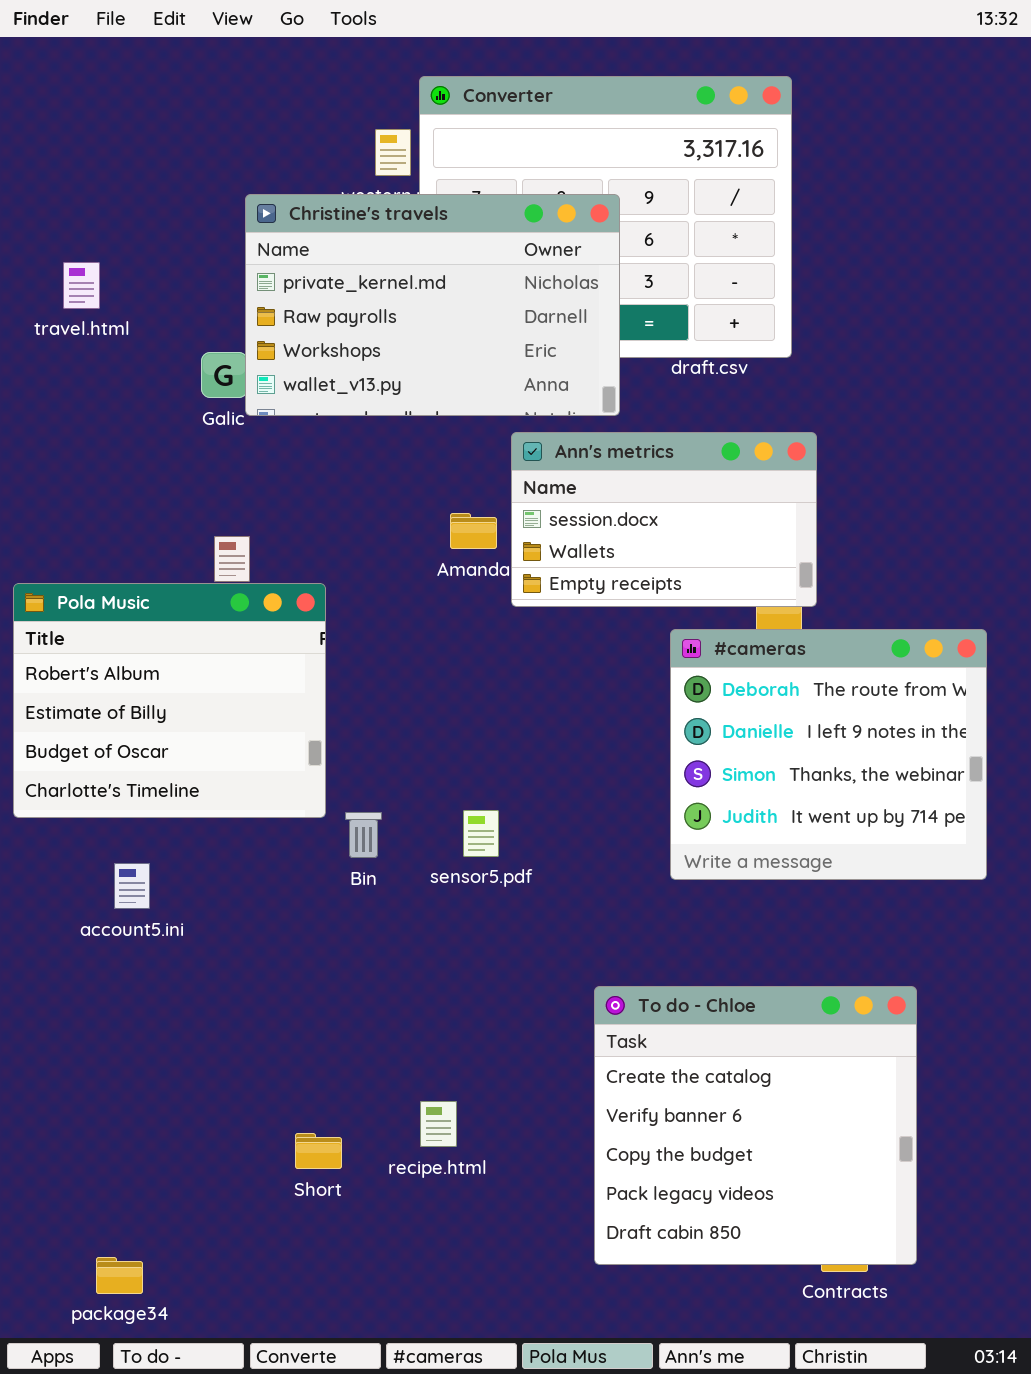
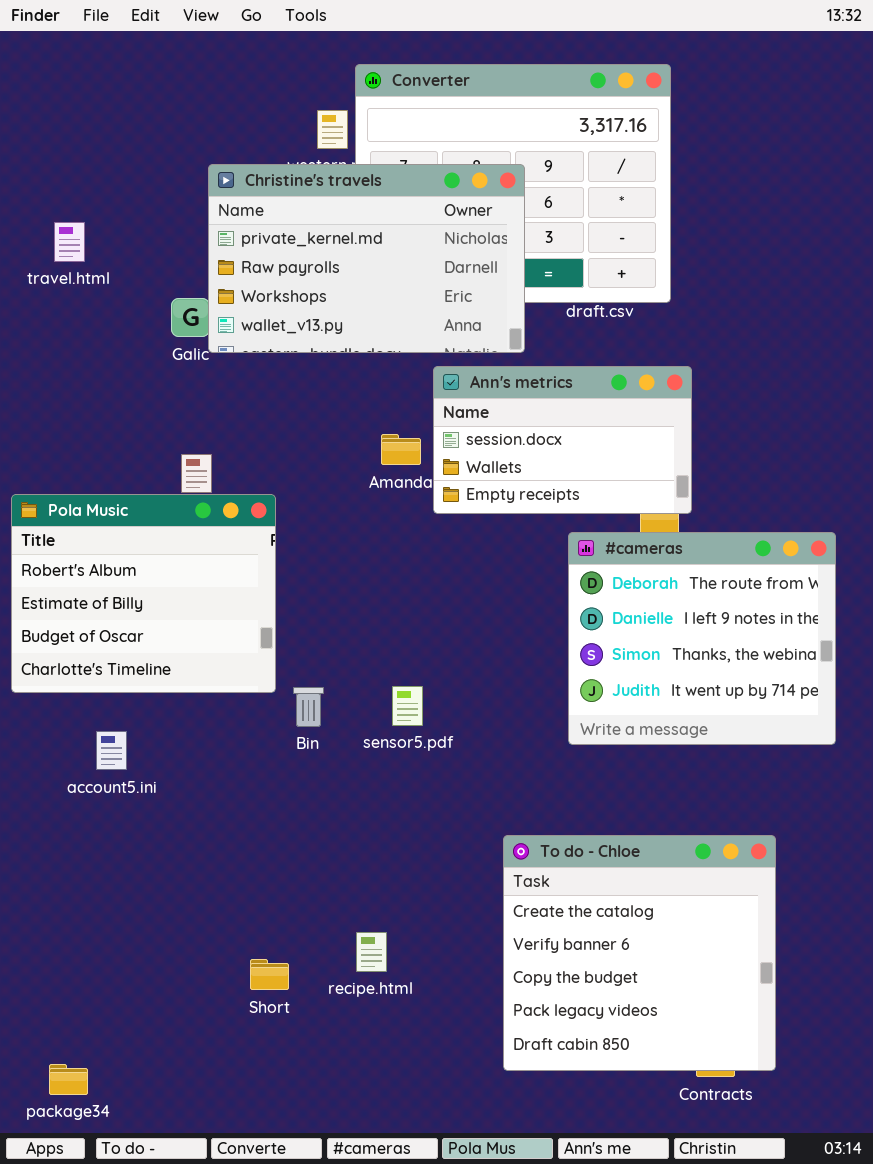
package34: [96,1257,143,1294] -> [49,1064,88,1095], moved

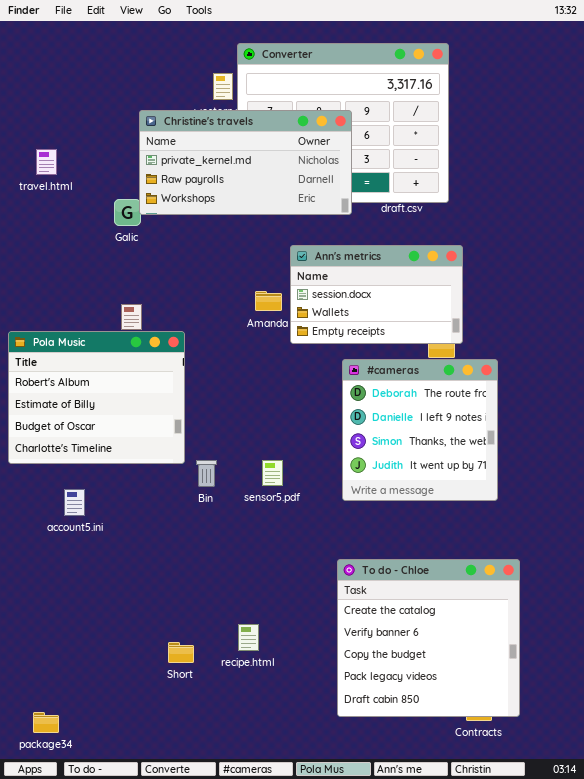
Christine's travels: [208,164,525,353] -> [139,110,352,215], resized
#cameras: [568,532,836,745] -> [342,359,498,501], moved, resized

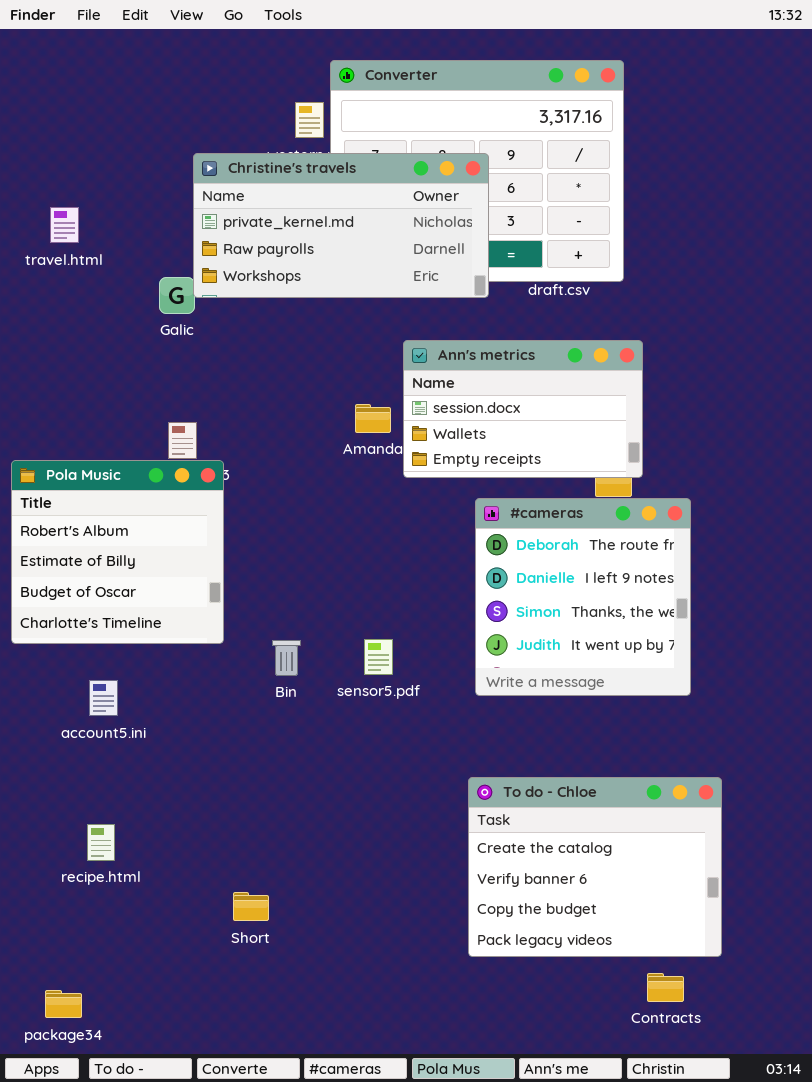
Pola Music: [8,331,185,464] -> [11,460,224,644], resized
To do - Chloe: [337,559,520,717] -> [468,777,722,957], resized
recipe.html: [238,624,259,651] -> [87,824,115,861], moved

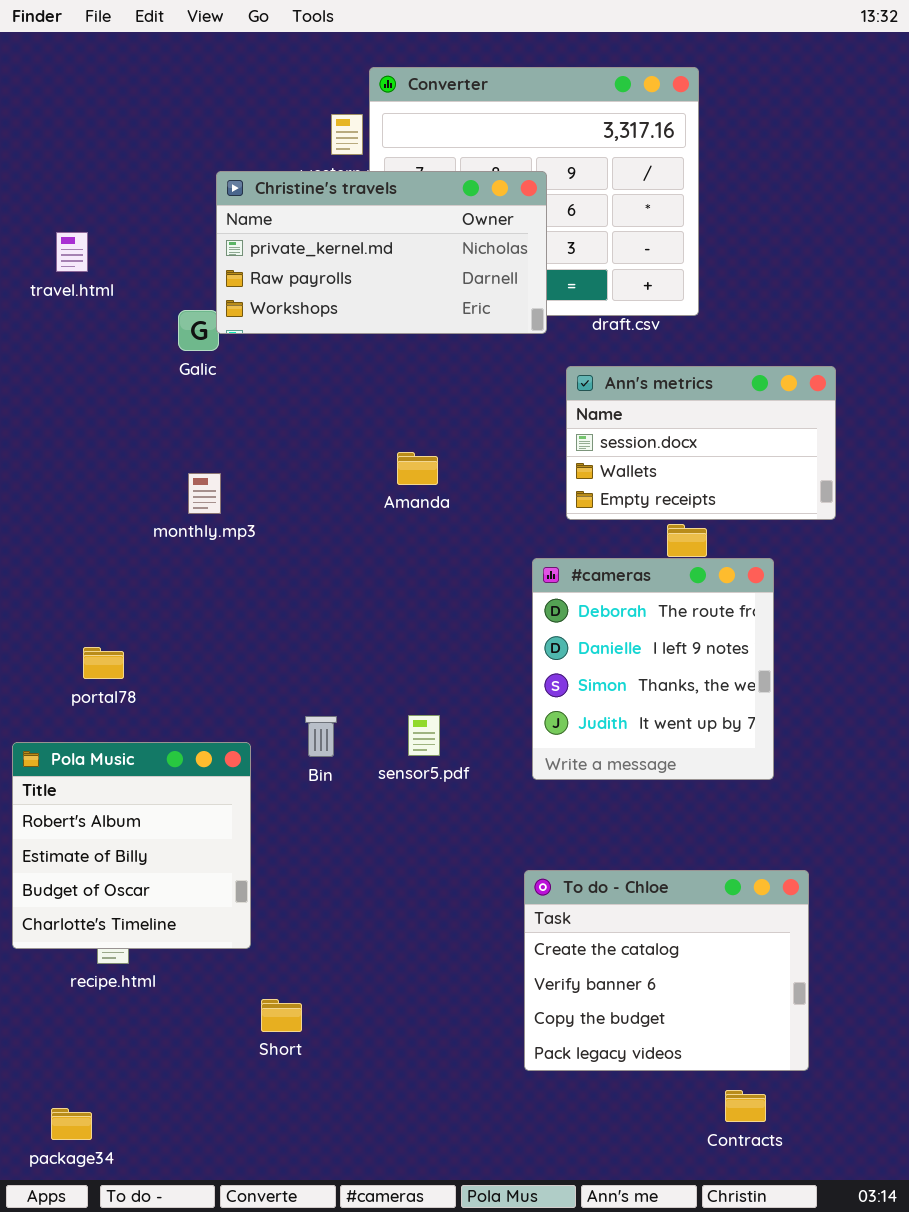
Ann's metrics: [403,340,643,478] -> [566,366,836,520], moved
Pola Music: [11,460,224,644] -> [12,742,251,949], moved

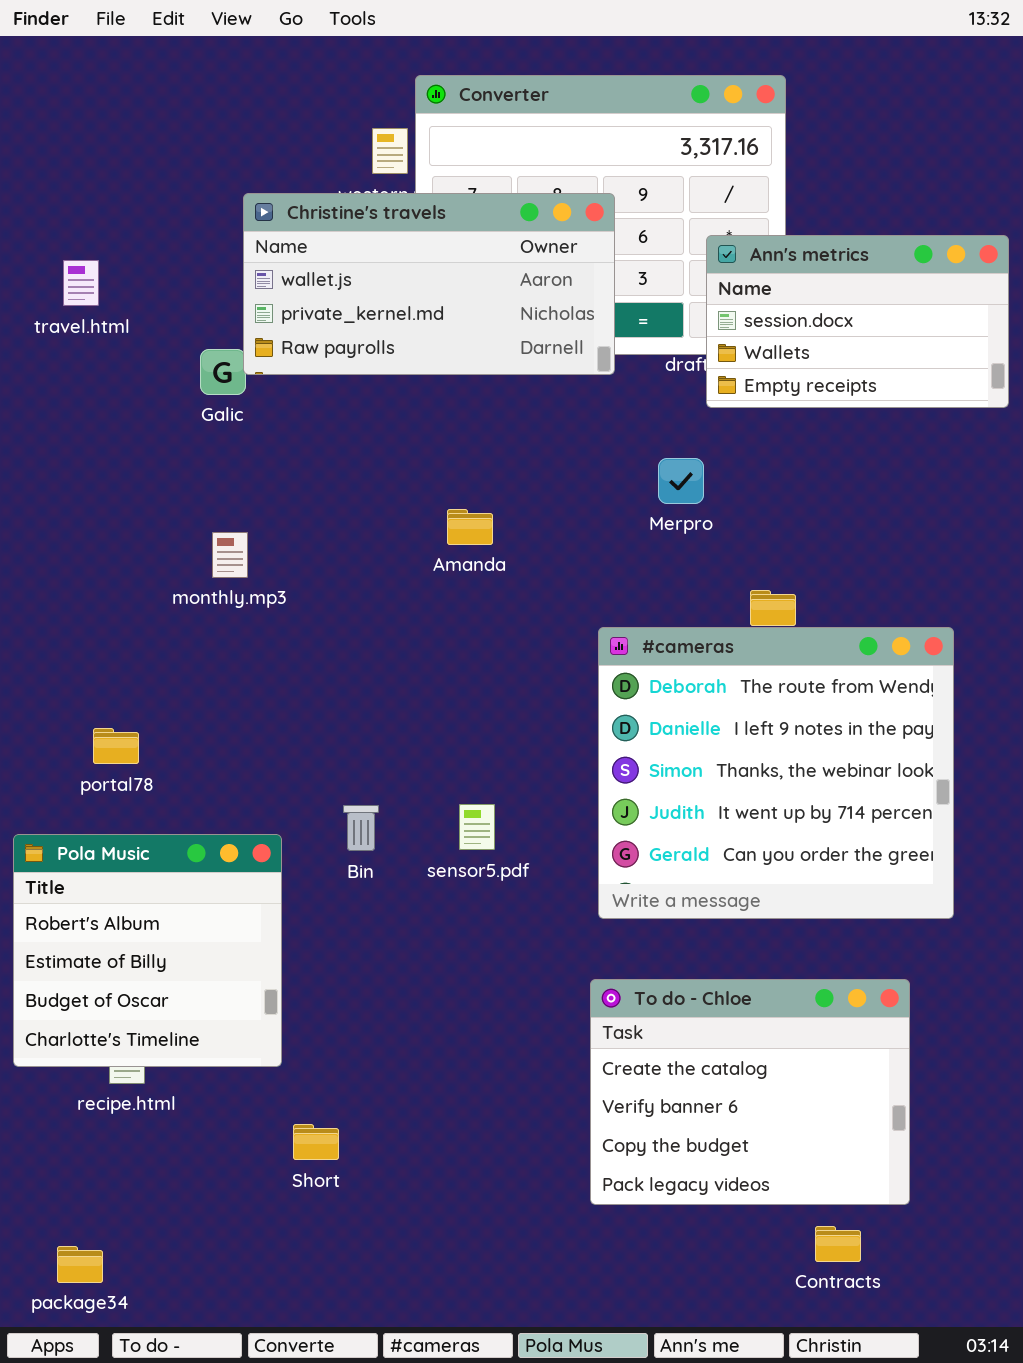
Christine's travels: [216,171,547,334] -> [243,193,615,375], scrolled up 1 row
Ann's metrics: [566,366,836,520] -> [706,235,1009,408], moved
#cameras: [532,558,774,780] -> [598,627,954,919], resized

